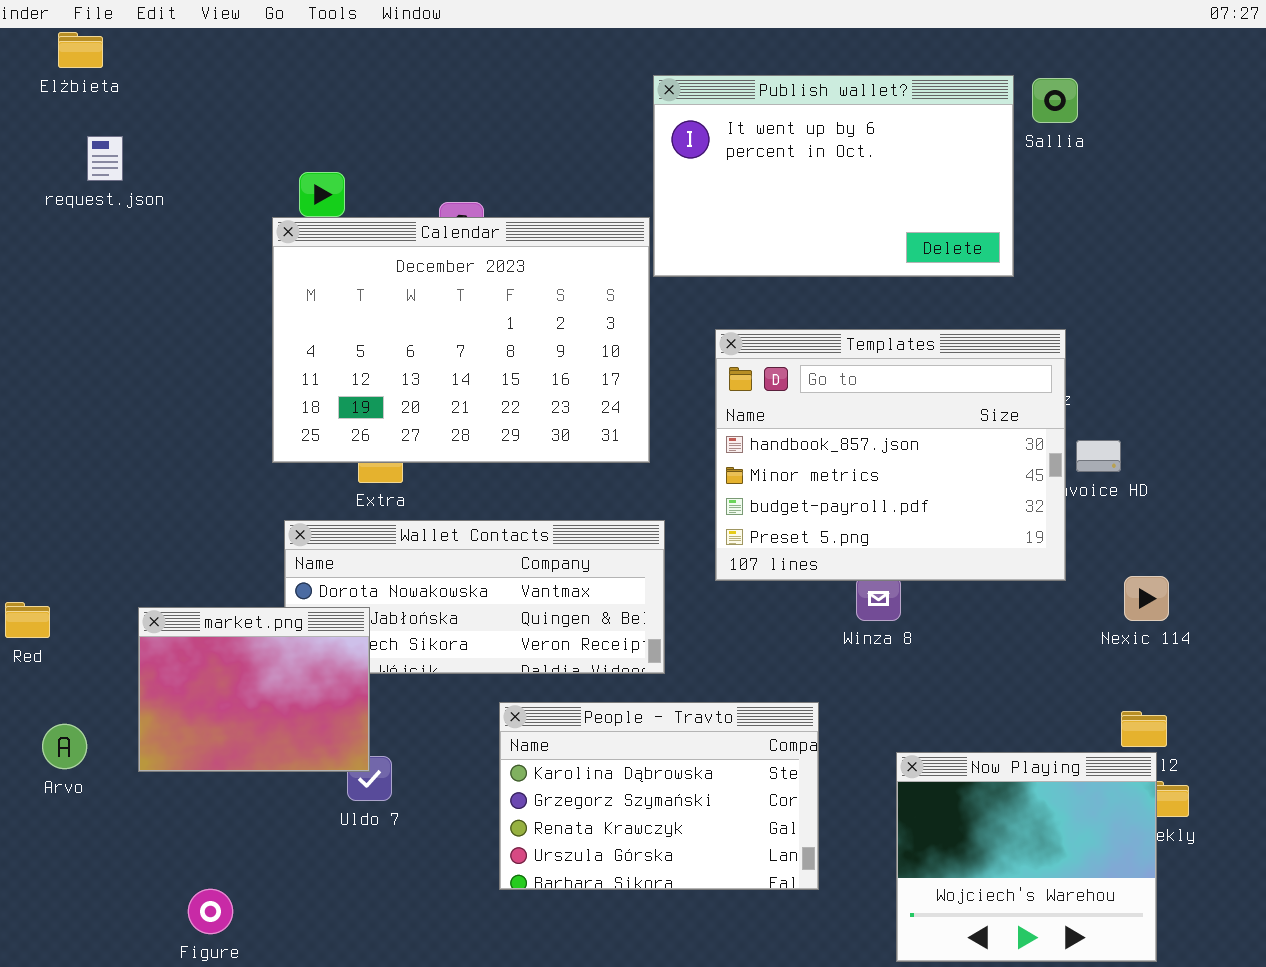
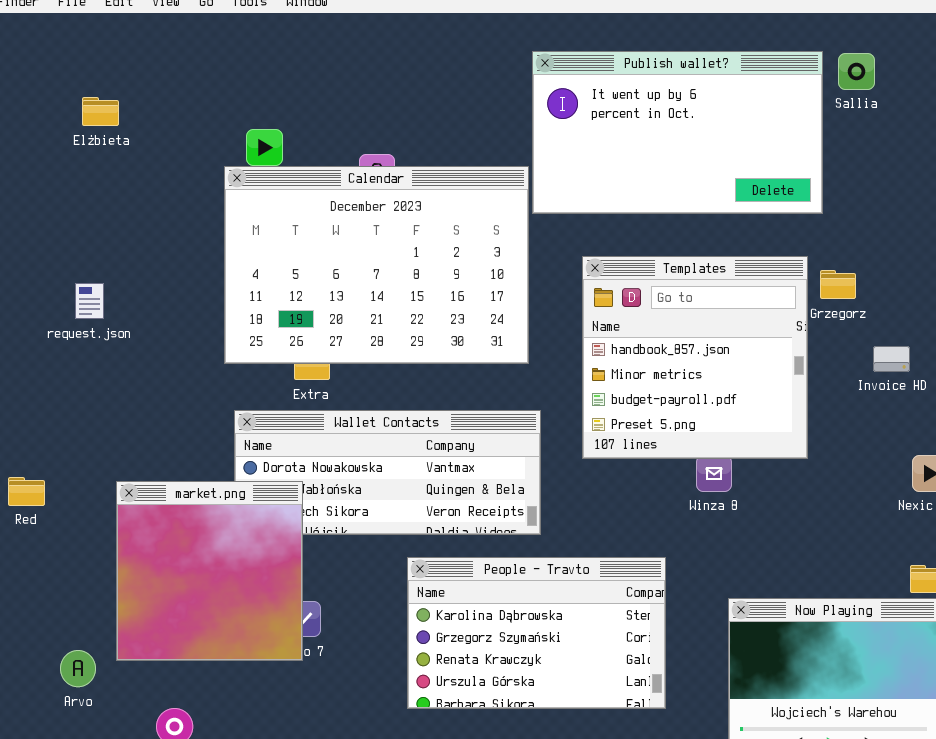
Elżbieta: [58,32,103,68] -> [82,97,119,126], moved
request.json: [87,136,123,181] -> [75,283,104,319], moved
Templates: [715,329,1066,581] -> [582,256,808,459], resized
market.png: [138,607,370,772] -> [116,481,303,661], resized
Arvo: [42,724,87,769] -> [60,650,96,687], moved

